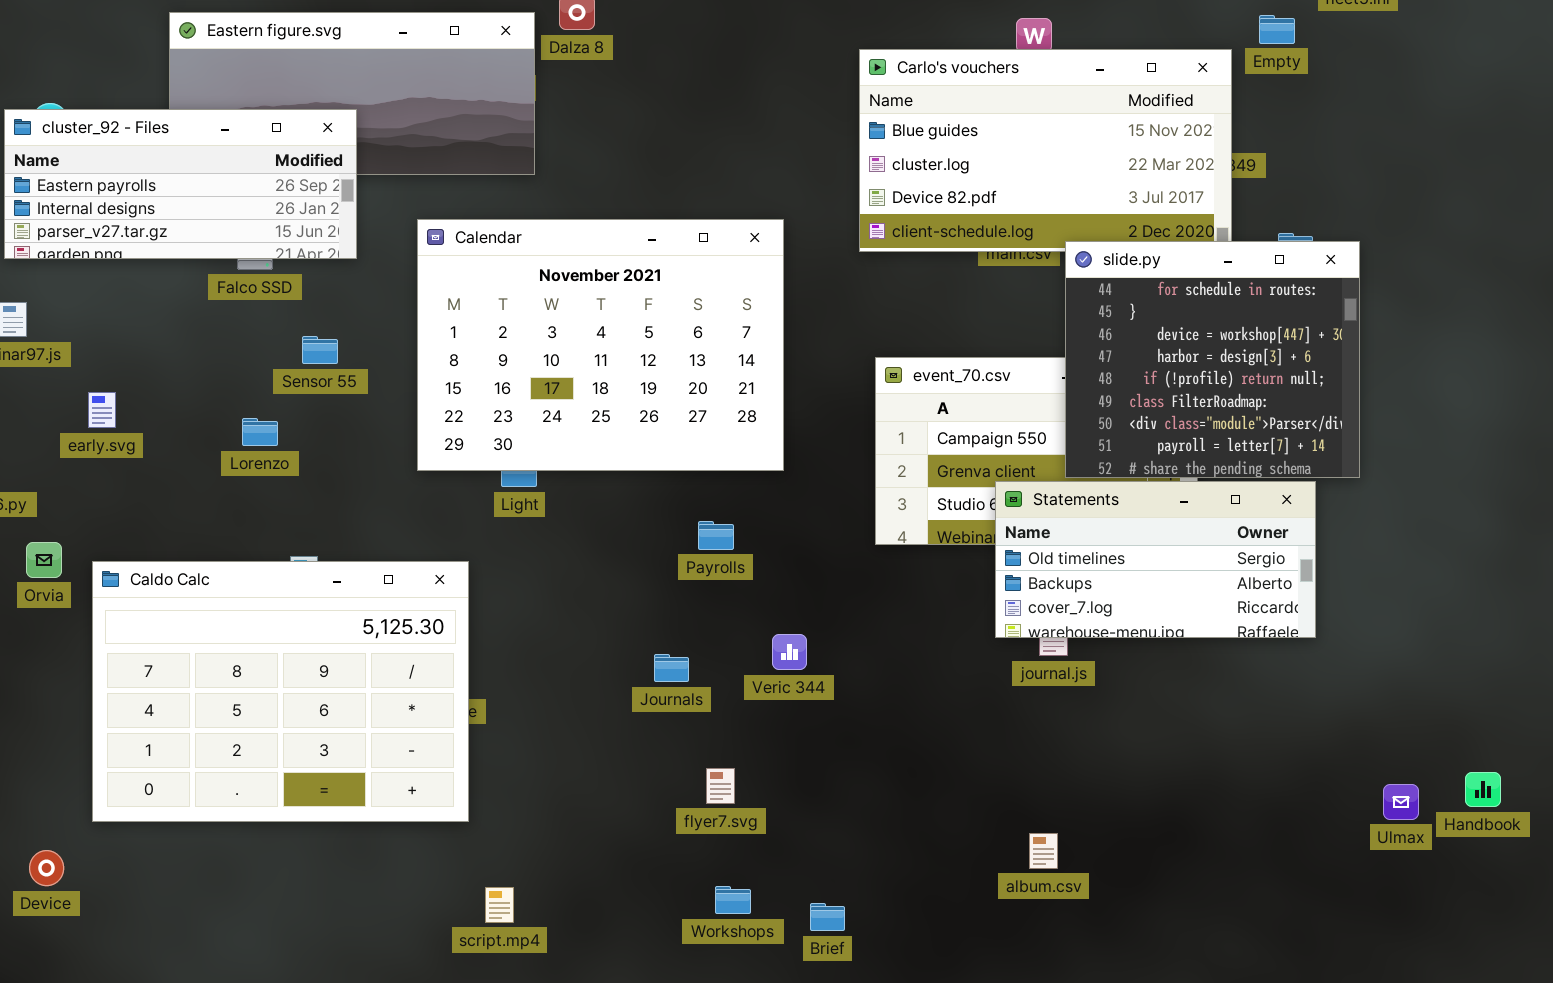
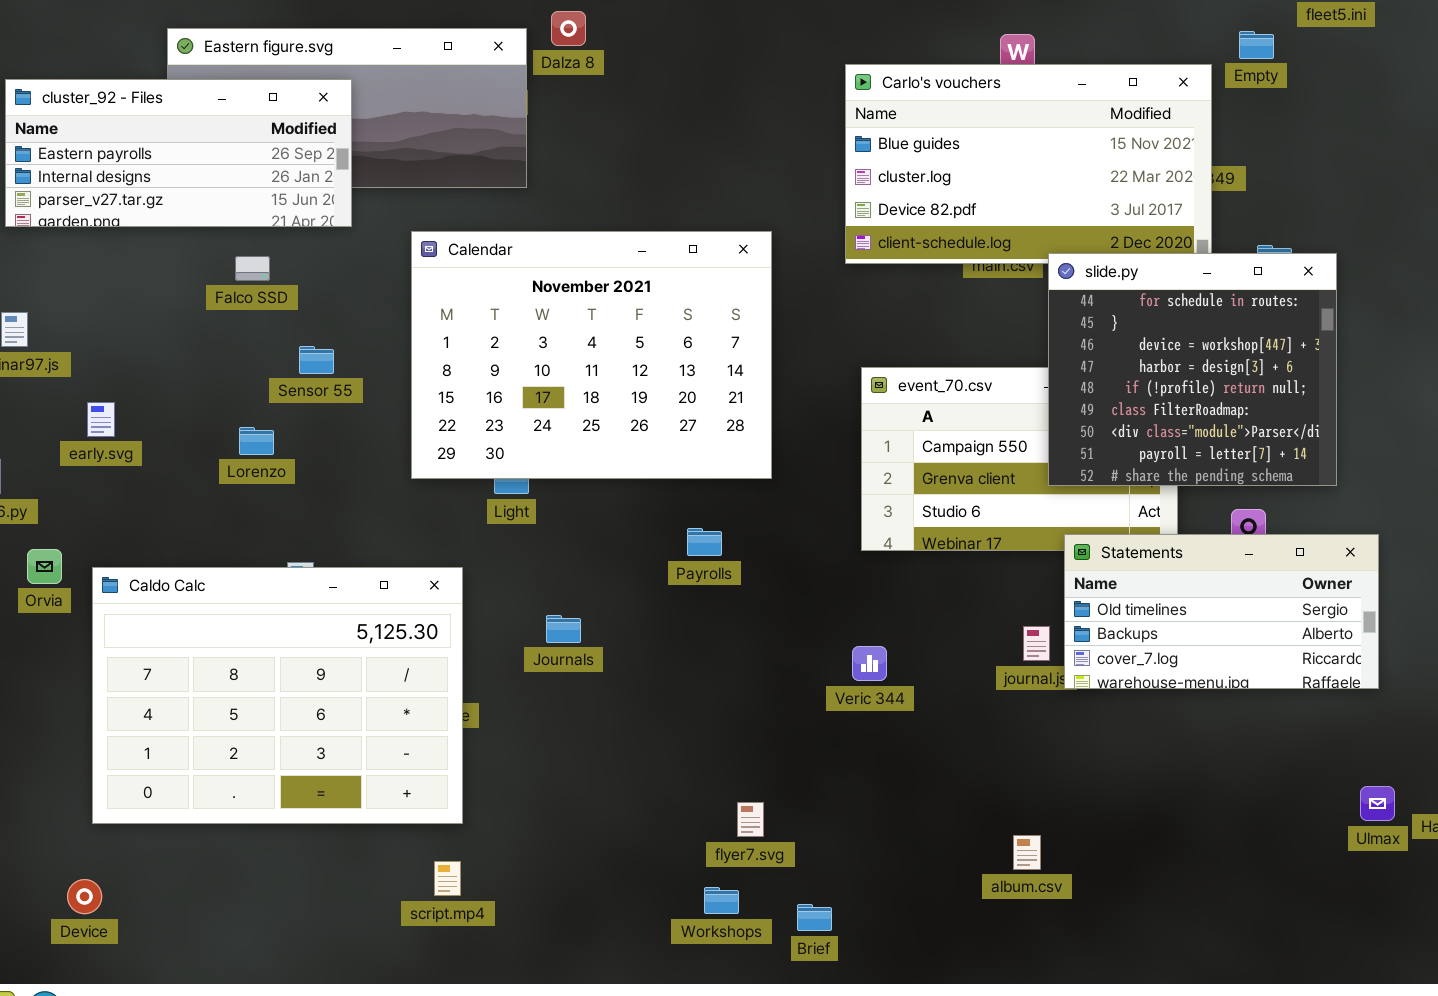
cluster_92 - Files: [4,109,357,259] -> [5,79,352,227], moved
Statements: [995,481,1316,638] -> [1064,534,1379,689], moved
Veric 344: [772,634,807,670] -> [852,646,887,681], moved
Journals: [654,654,689,682] -> [546,615,581,643], moved
flyer7.svg: [706,768,735,804] -> [737,802,764,837], moved
Device: [29,850,64,886] -> [67,879,102,914], moved
script.mp4: [485,887,514,923] -> [434,861,461,896], moved

